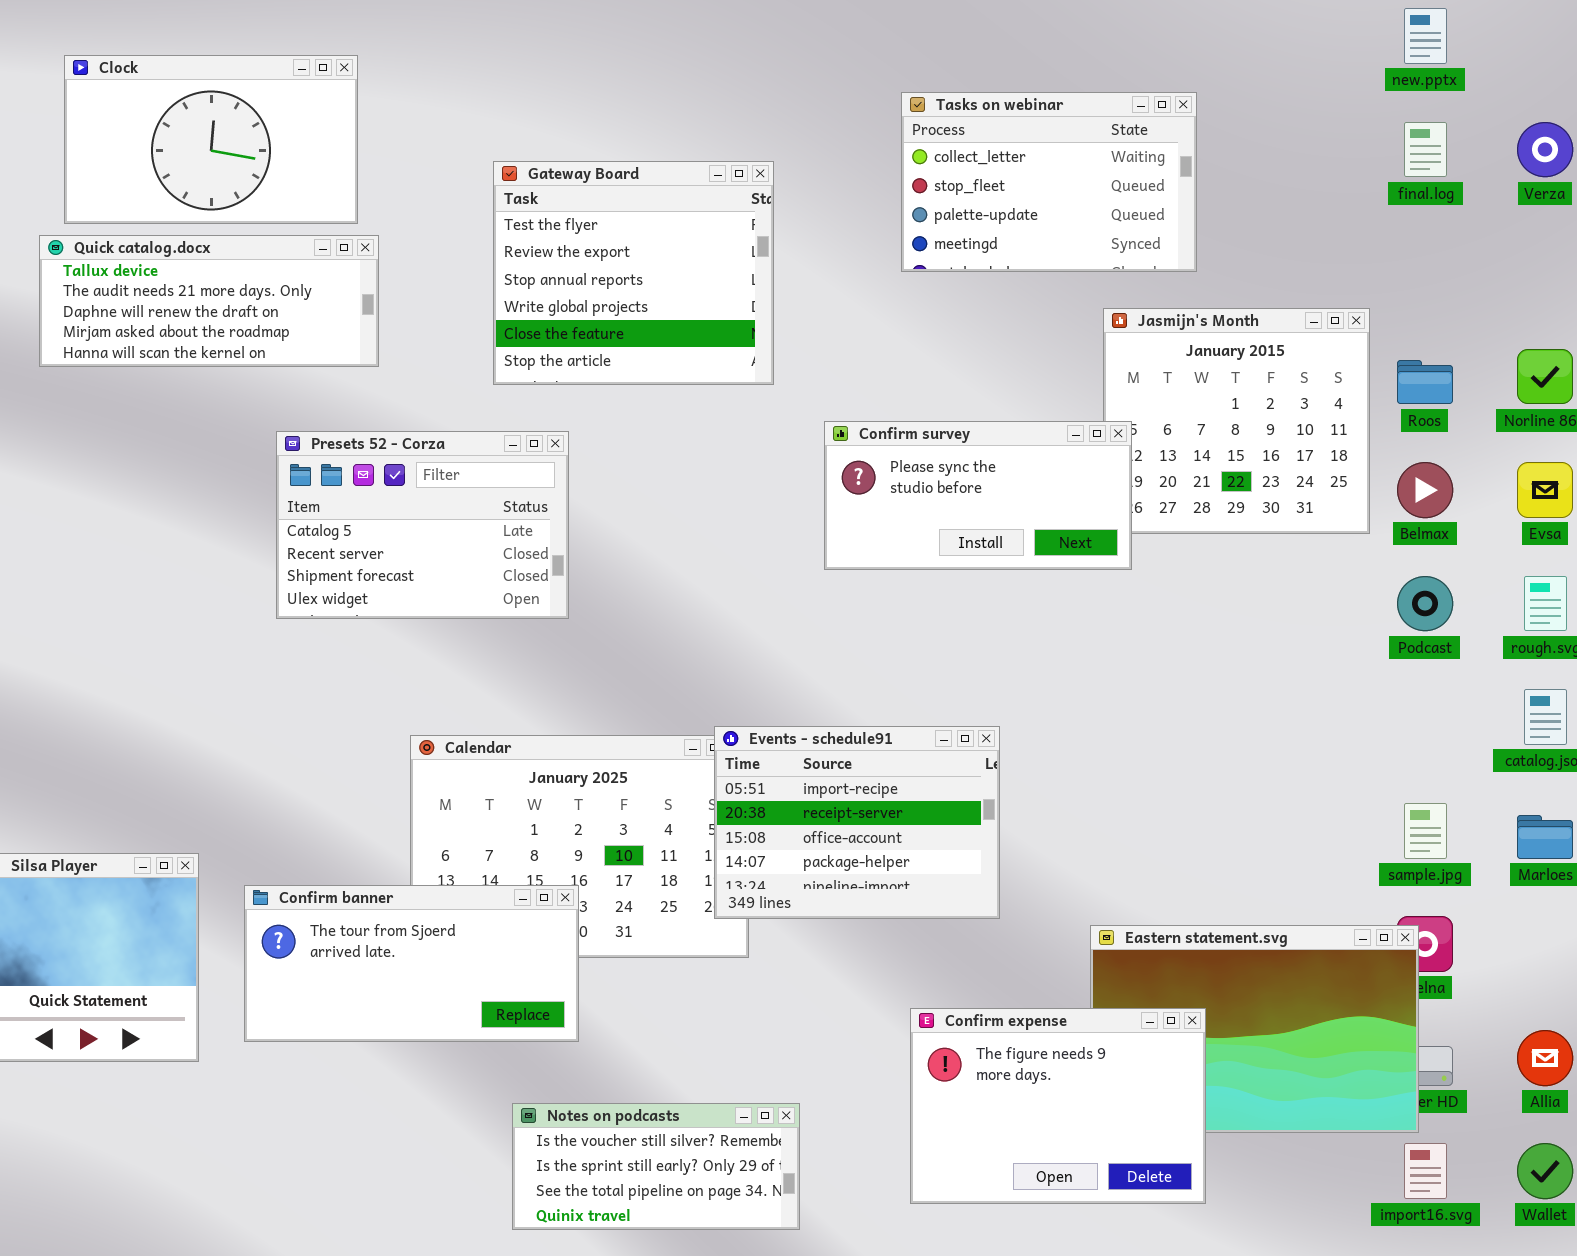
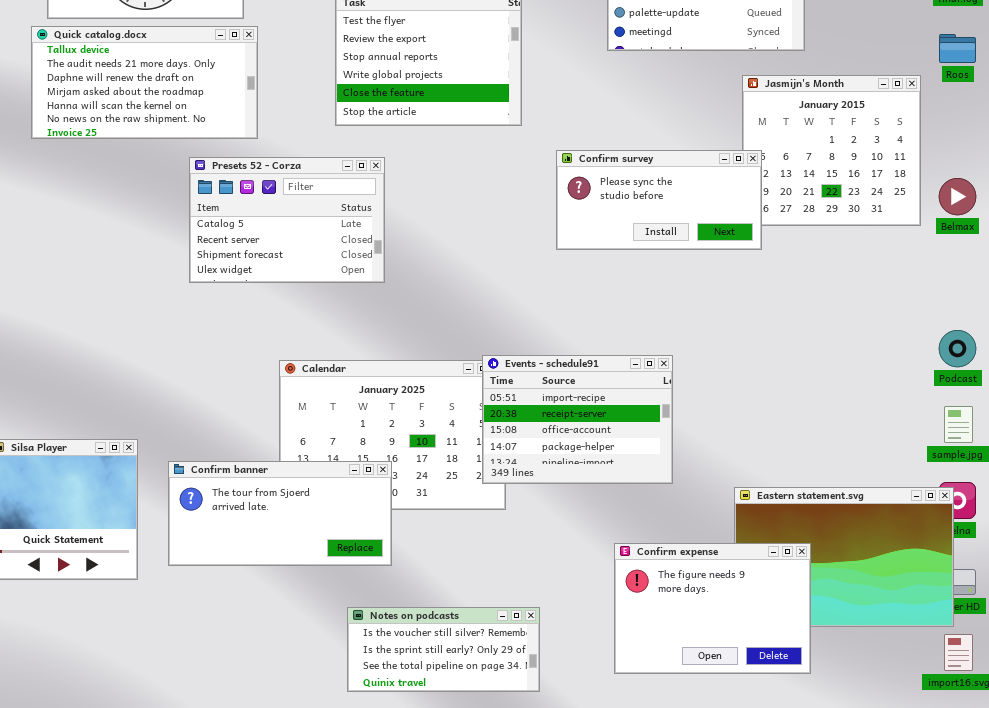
Quick catalog.docx: [39,235,379,367] -> [31,26,258,139], resized
Roos: [1397,360,1453,404] -> [939,34,976,63], moved
Podcast: [1397,576,1453,631] -> [939,330,976,367], moved

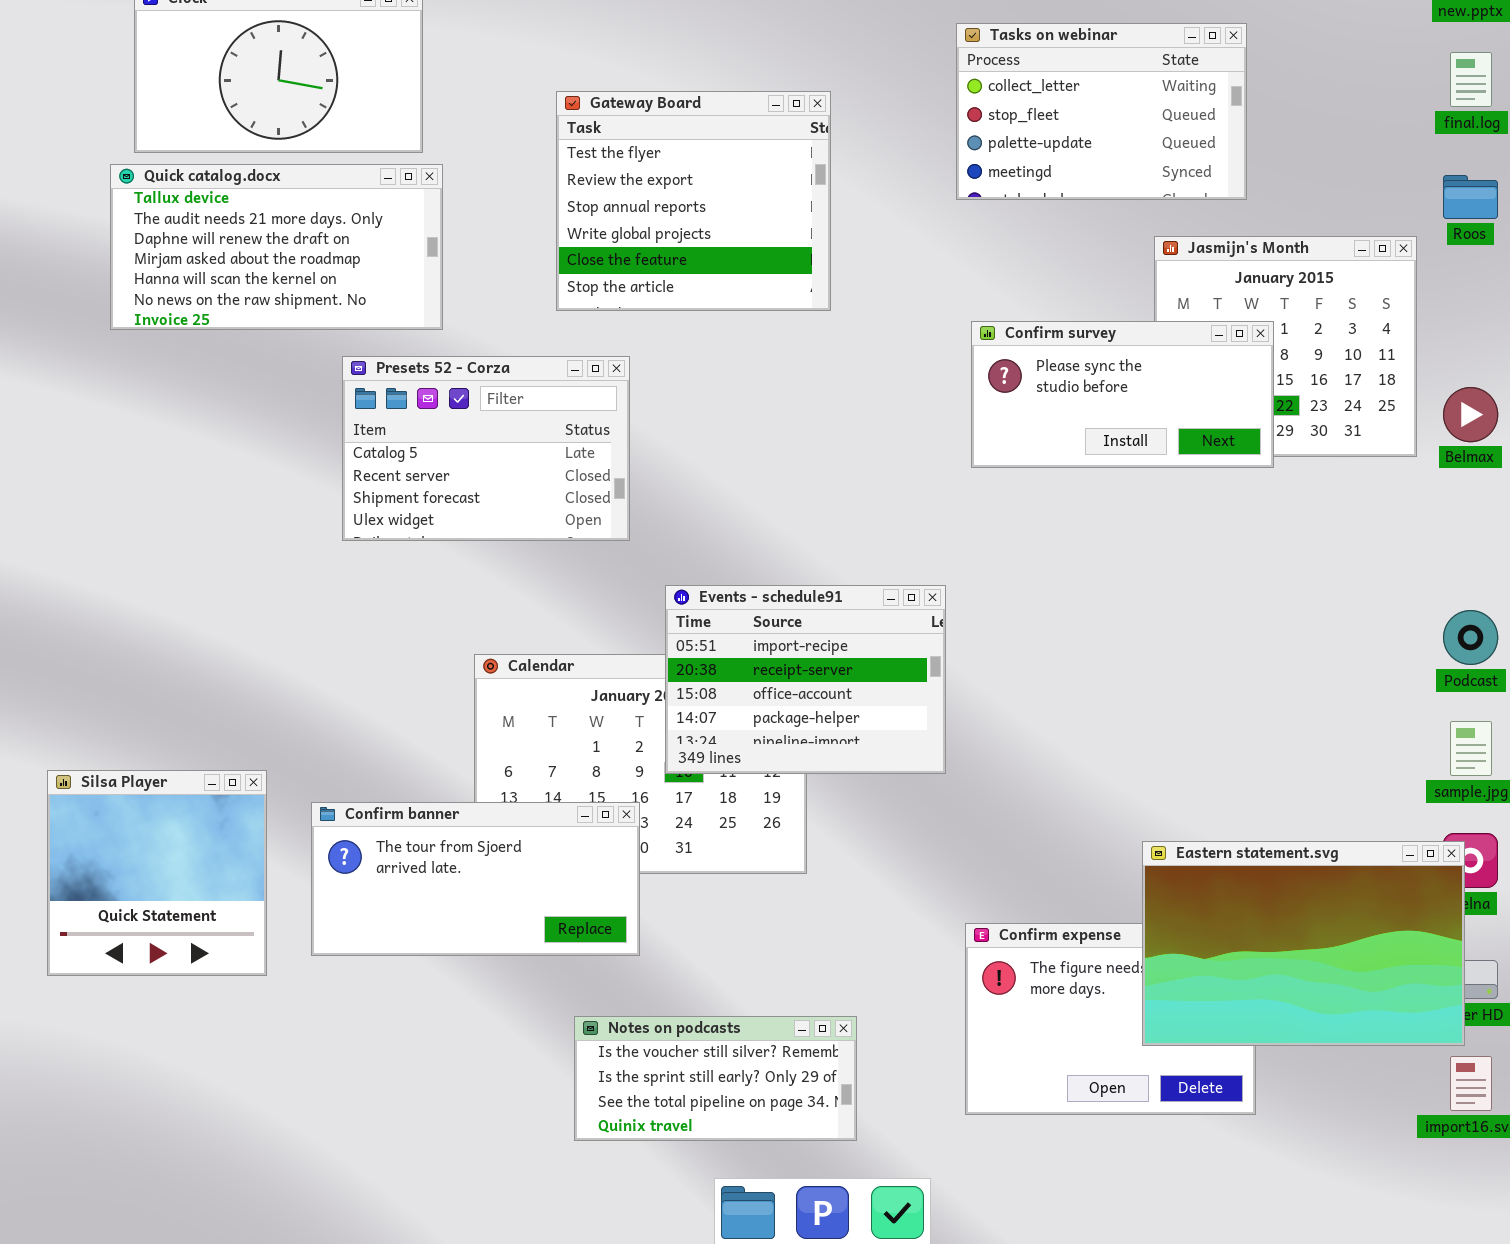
Confirm survey: [556,150,762,250] -> [971,321,1274,468], moved
Events - schedule91: [482,355,673,484] -> [665,585,946,774], moved
Eastern statement.svg: [734,487,954,627] -> [1142,841,1465,1046], raised

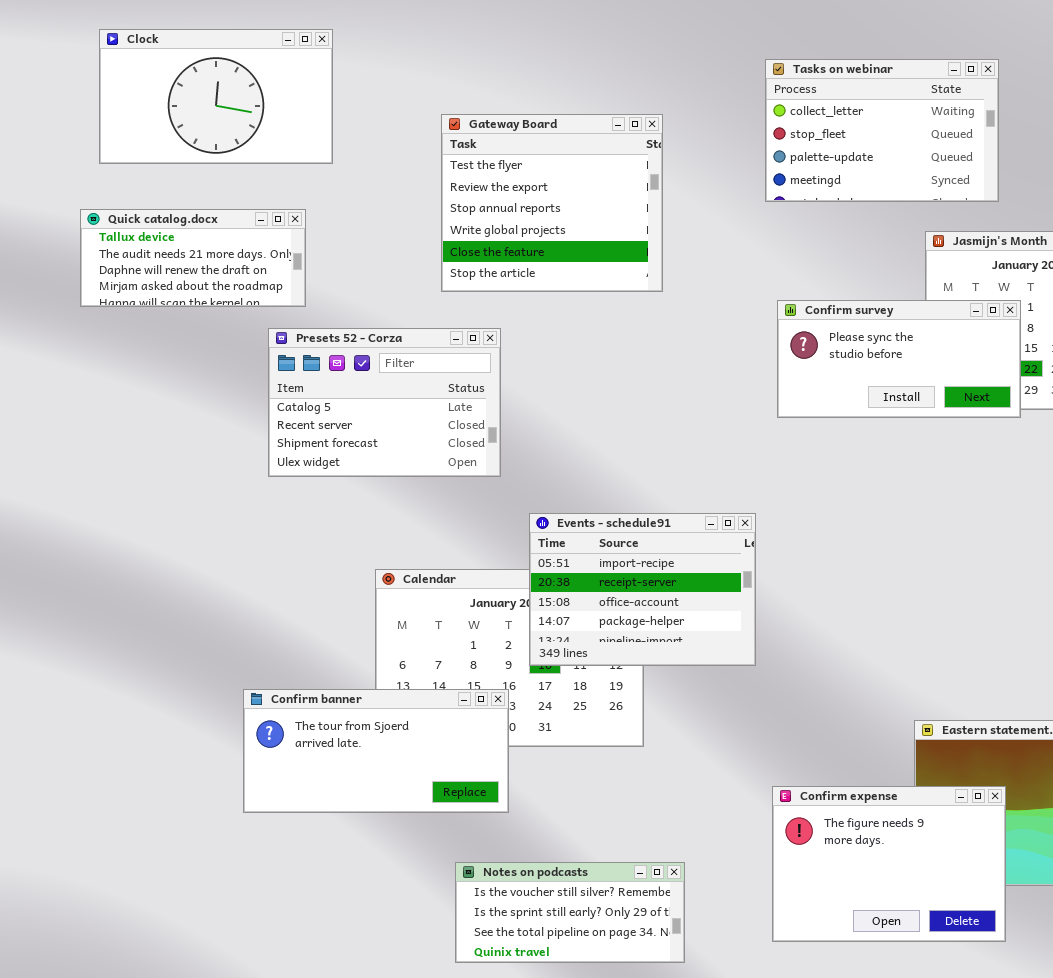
Quick catalog.docx: [110,164,443,330] -> [80,209,306,307], resized
Silsa Player: [47,770,267,976] -> none, closed
Confirm expense: [965,923,1256,1115] -> [772,786,1006,942], raised

